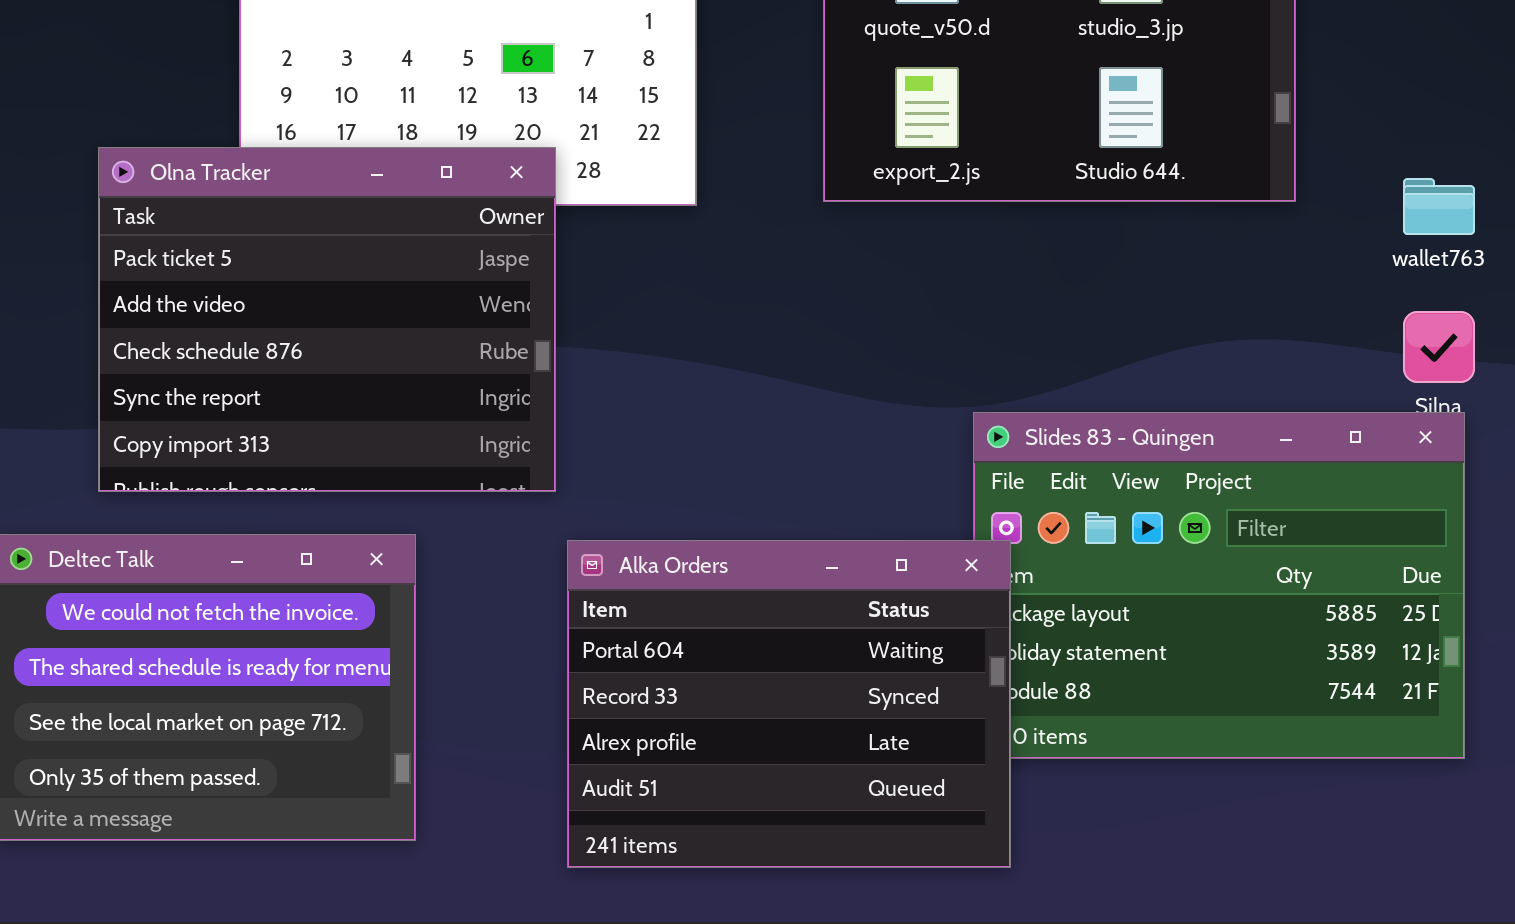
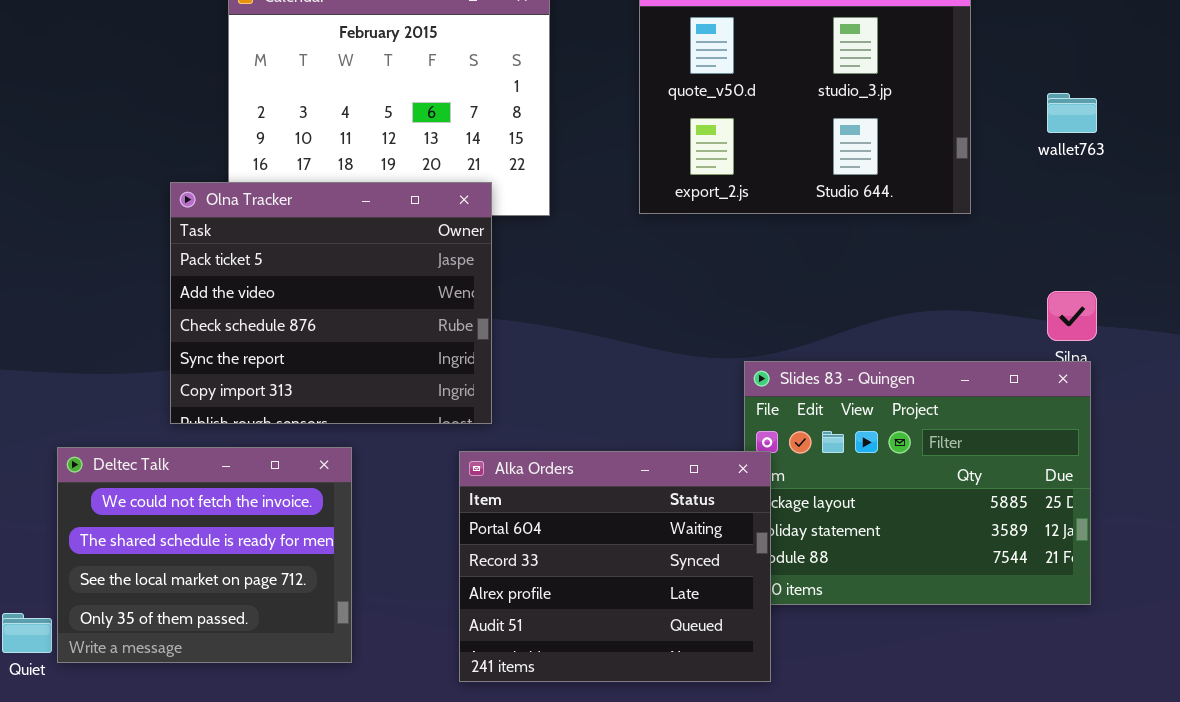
Olna Tracker: [98,147,556,492] -> [170,182,492,424], moved
wallet763: [1403,178,1475,235] -> [1047,93,1097,133], moved

